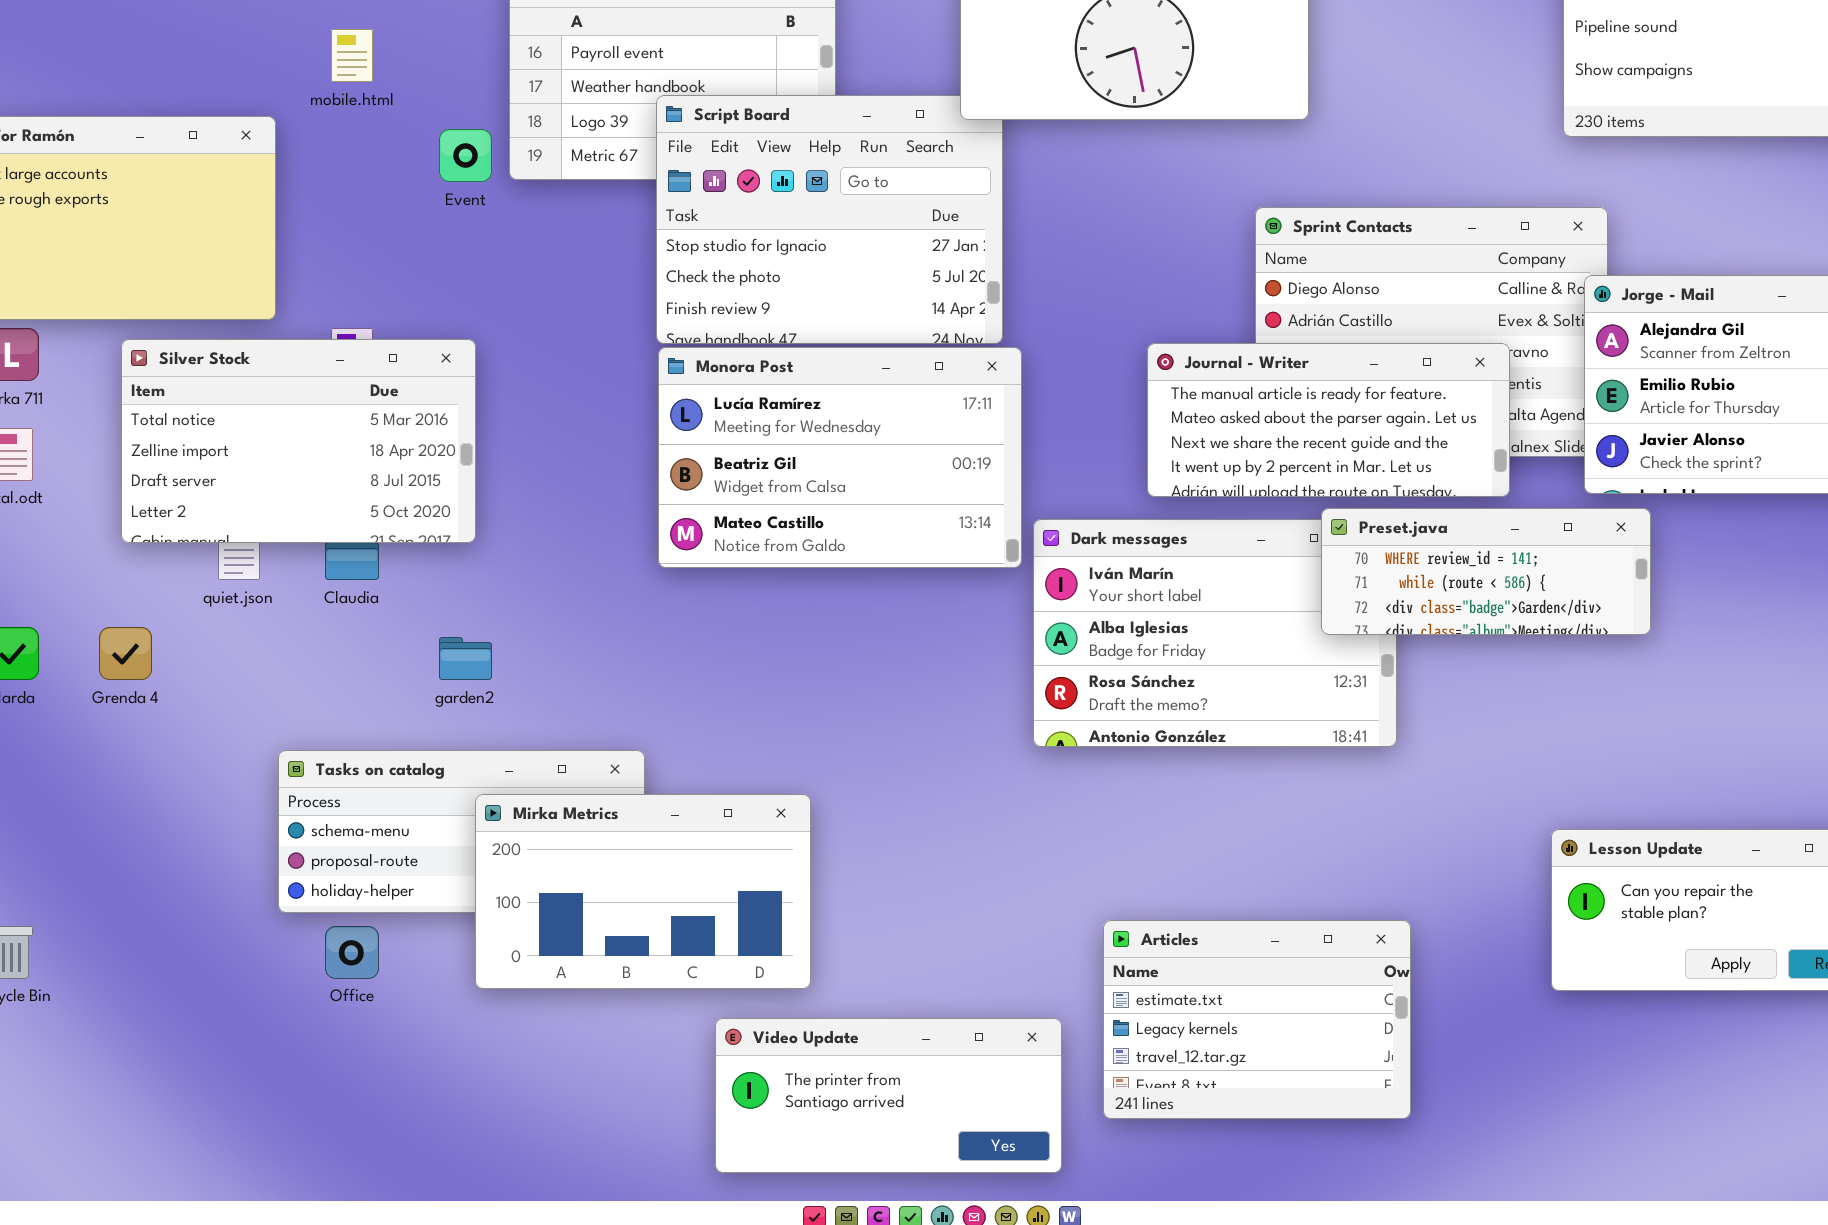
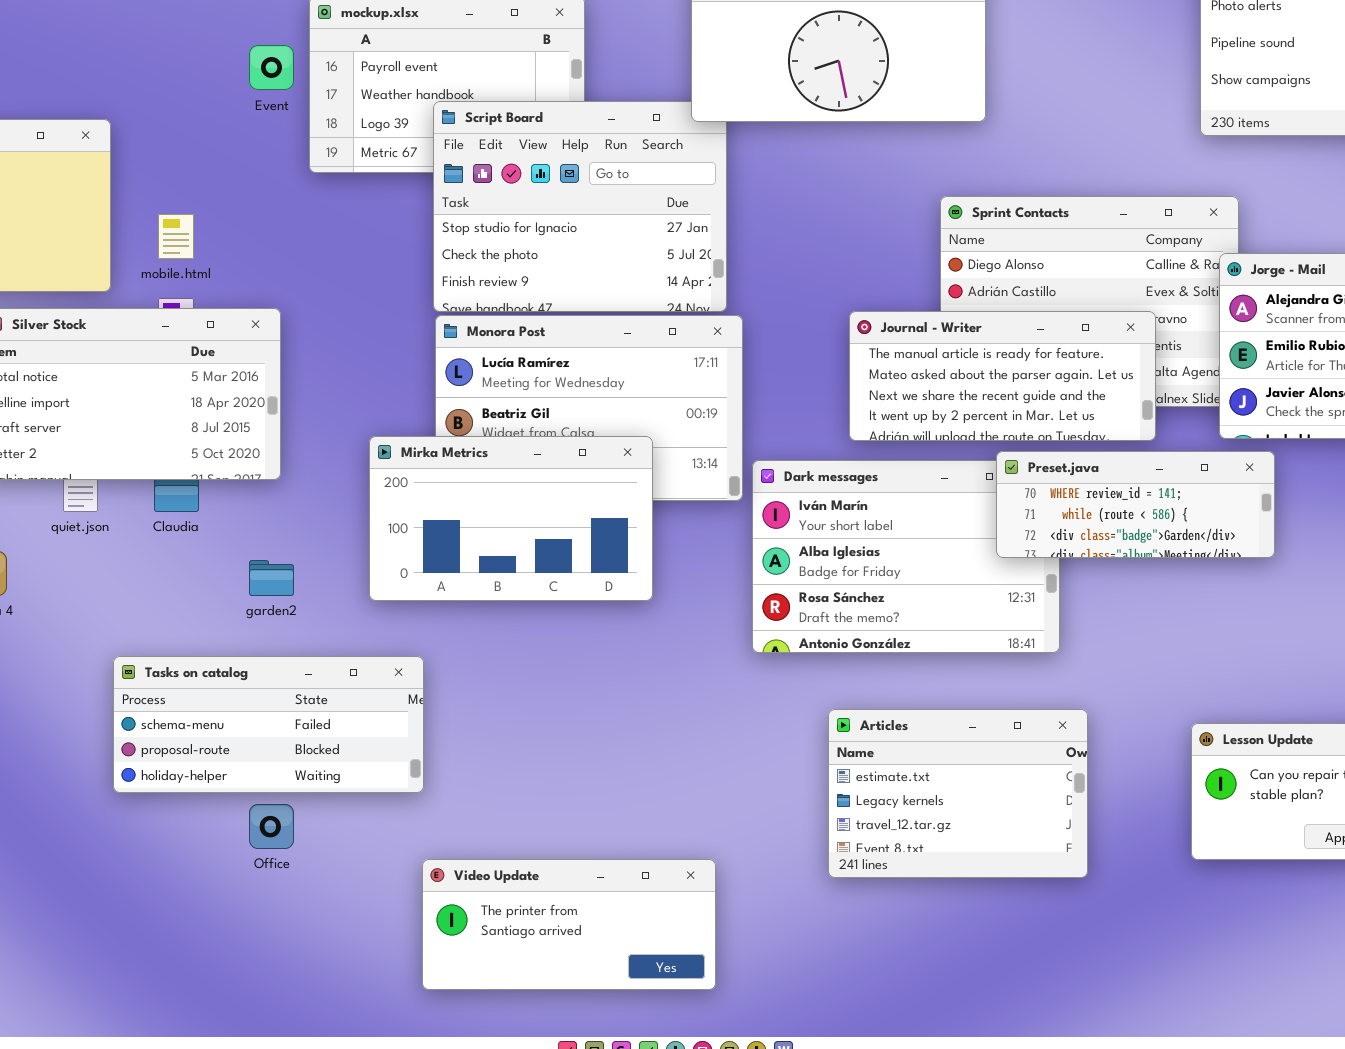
mobile.html: [331,29,373,82] -> [158,214,194,259], moved
Event: [439,129,492,182] -> [249,45,294,90], moved
Mirka Metrics: [475,794,811,989] -> [369,436,653,601], moved
Articles: [1103,920,1411,1119] -> [828,709,1088,878], moved
Office: [325,926,379,979] -> [249,804,294,849], moved
Video Update: [715,1018,1062,1173] -> [422,859,716,990], moved

